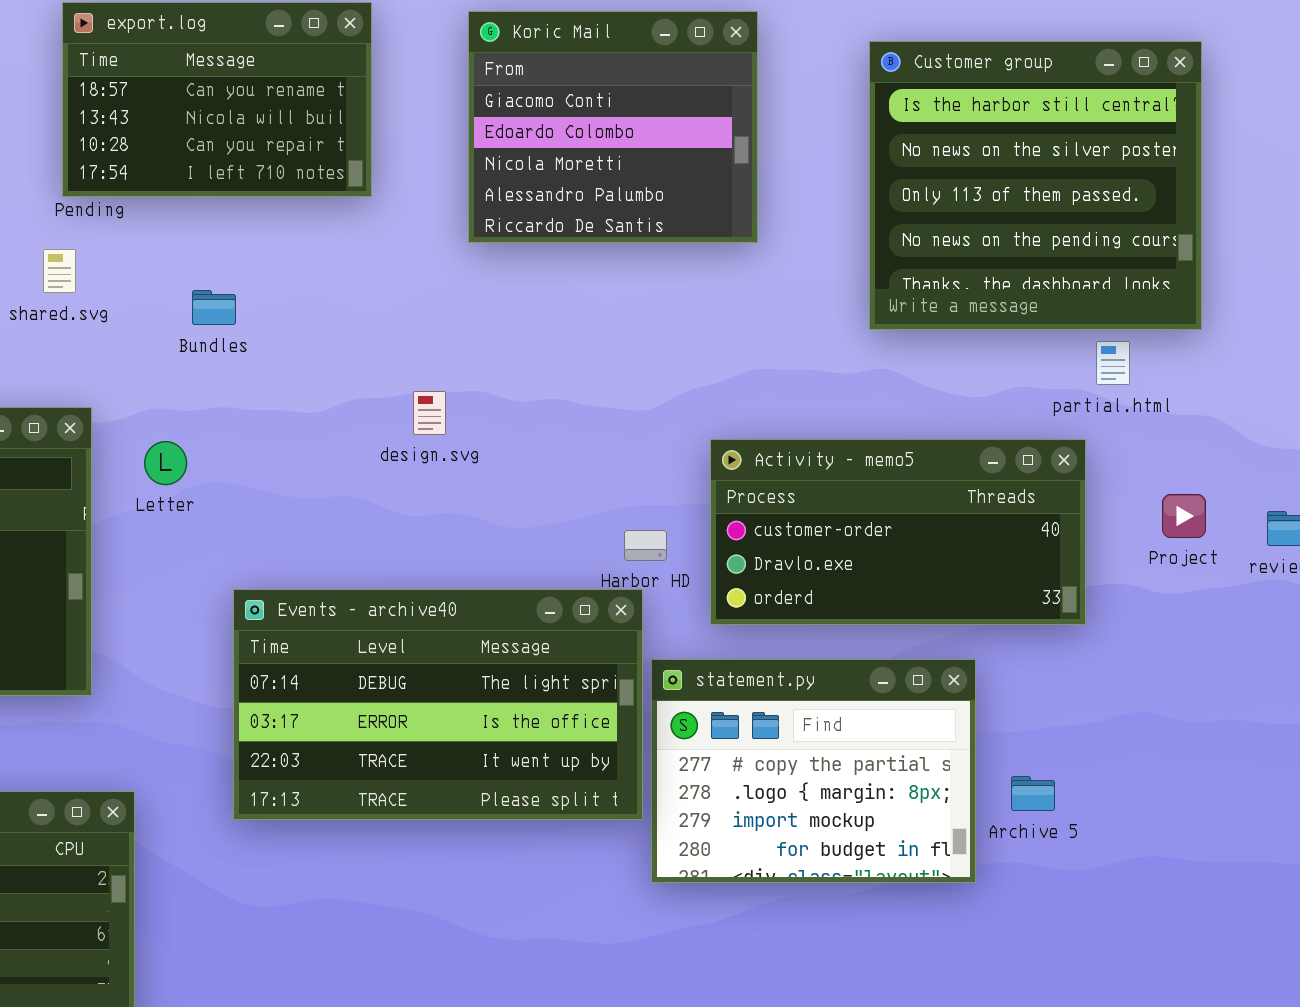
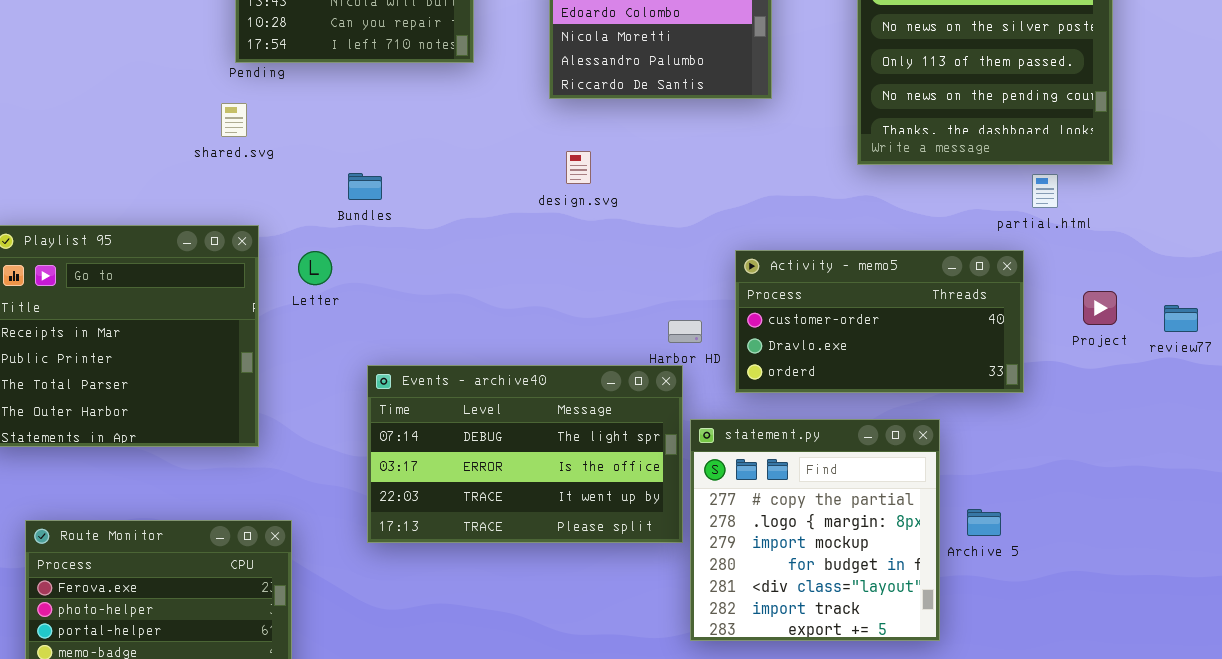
Bundles: [192,290,236,325] -> [348,173,382,200], moved
design.svg: [413,391,446,435] -> [566,151,591,184], moved
statement.py: [651,659,976,883] -> [690,419,940,641], resized

